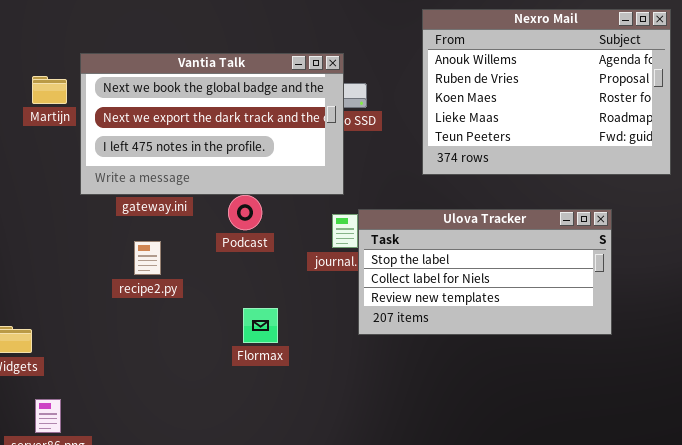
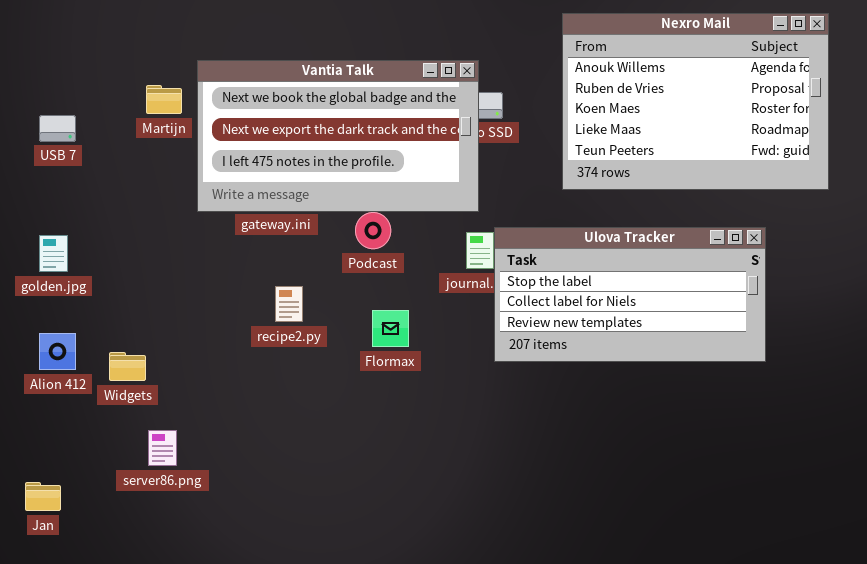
recipe2.py: [134,241,161,275] -> [275,286,303,322], moved
Flormax: [243,308,278,343] -> [372,310,409,347], moved

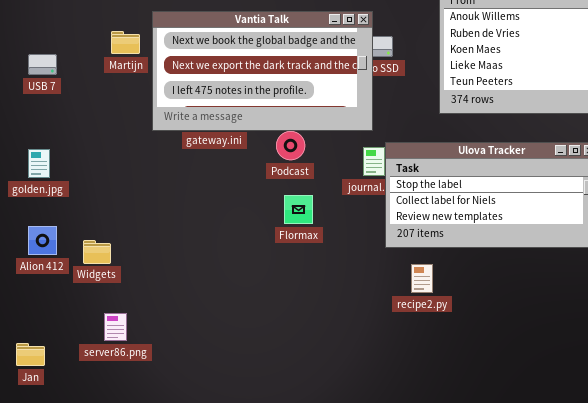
recipe2.py: [275,286,303,322] -> [411,264,433,293], moved
Flormax: [372,310,409,347] -> [284,195,313,224], moved
server86.png: [148,430,177,466] -> [104,313,127,341], moved

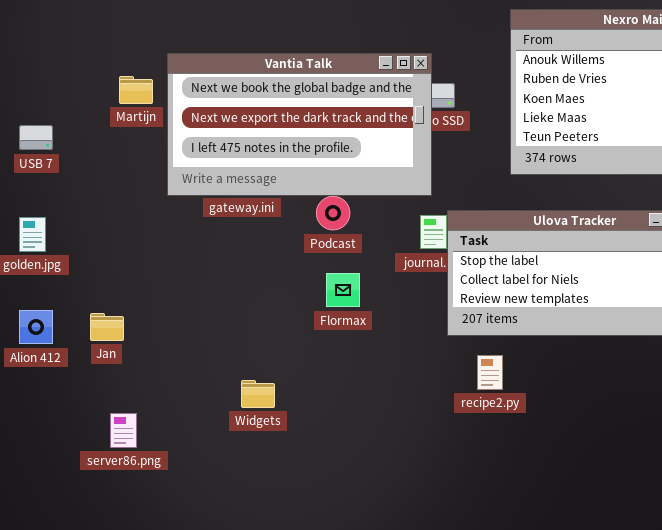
USB 7: [28,54,57,75] -> [19,125,53,150], moved
Widgets: [83,240,111,264] -> [241,380,275,408], moved
Jan: [16,343,45,366] -> [90,313,124,341], moved

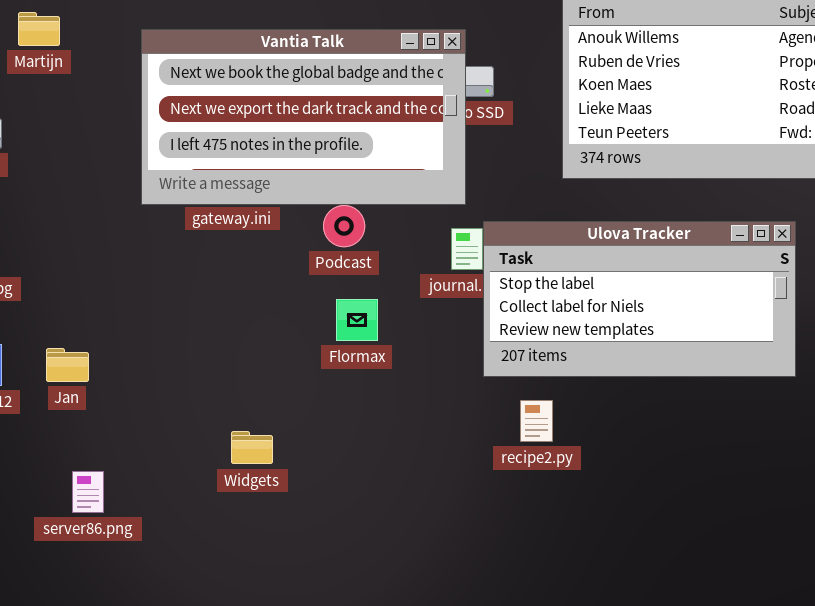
Martijn: [119,76,153,104] -> [18,12,60,46], moved

